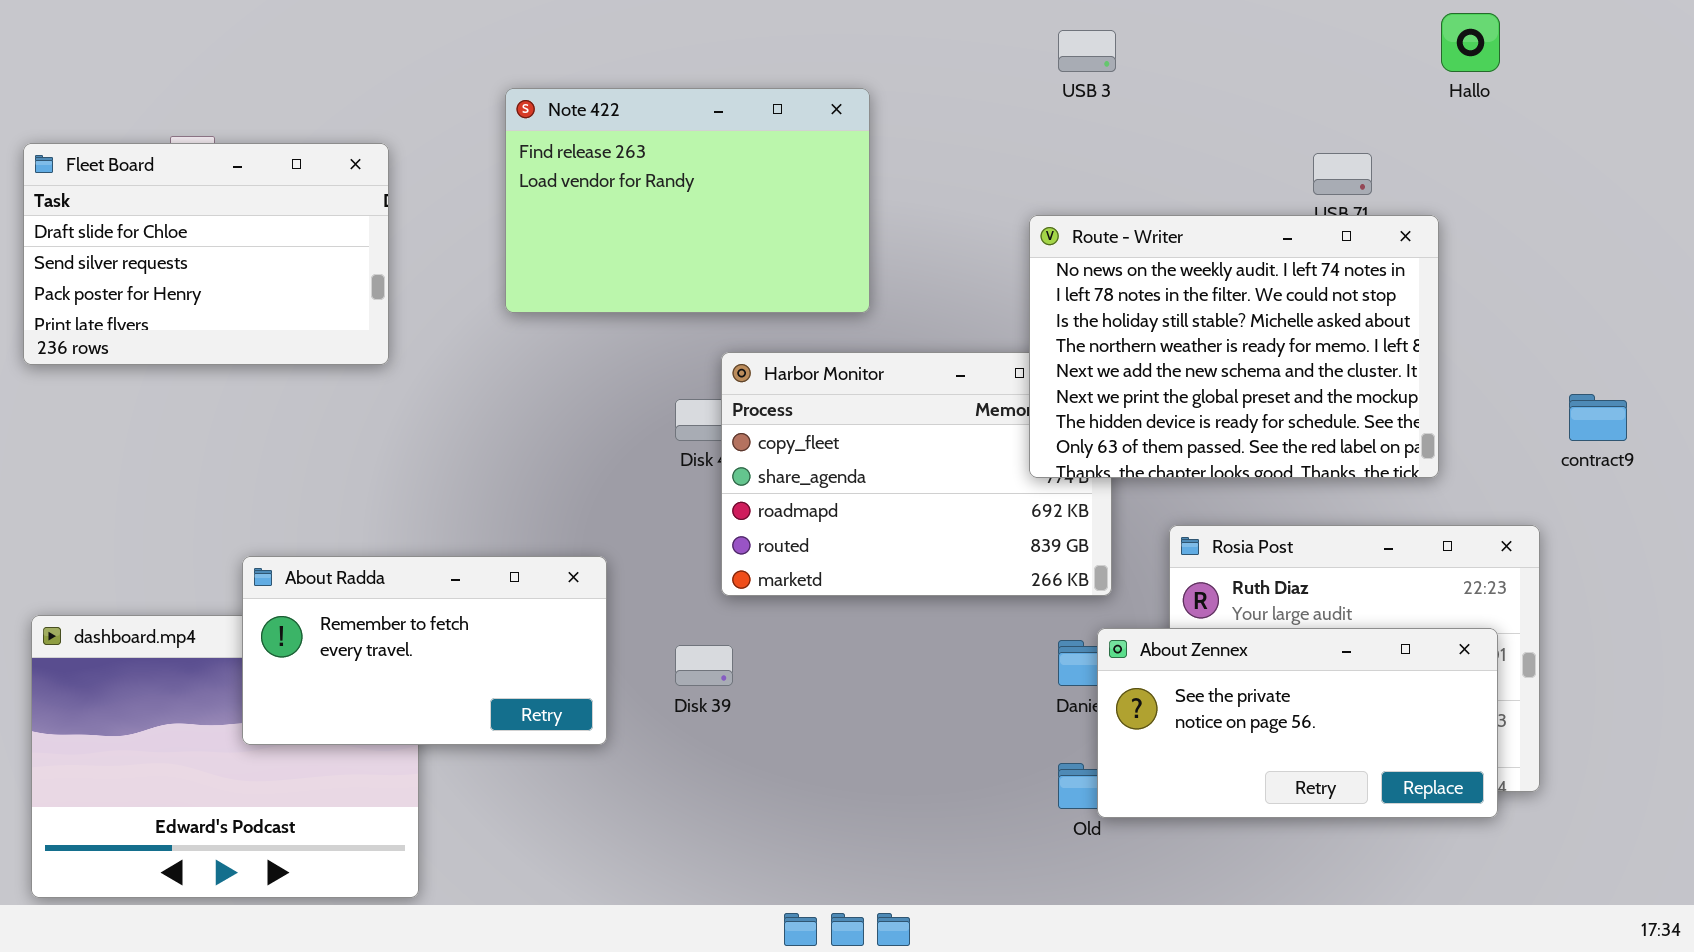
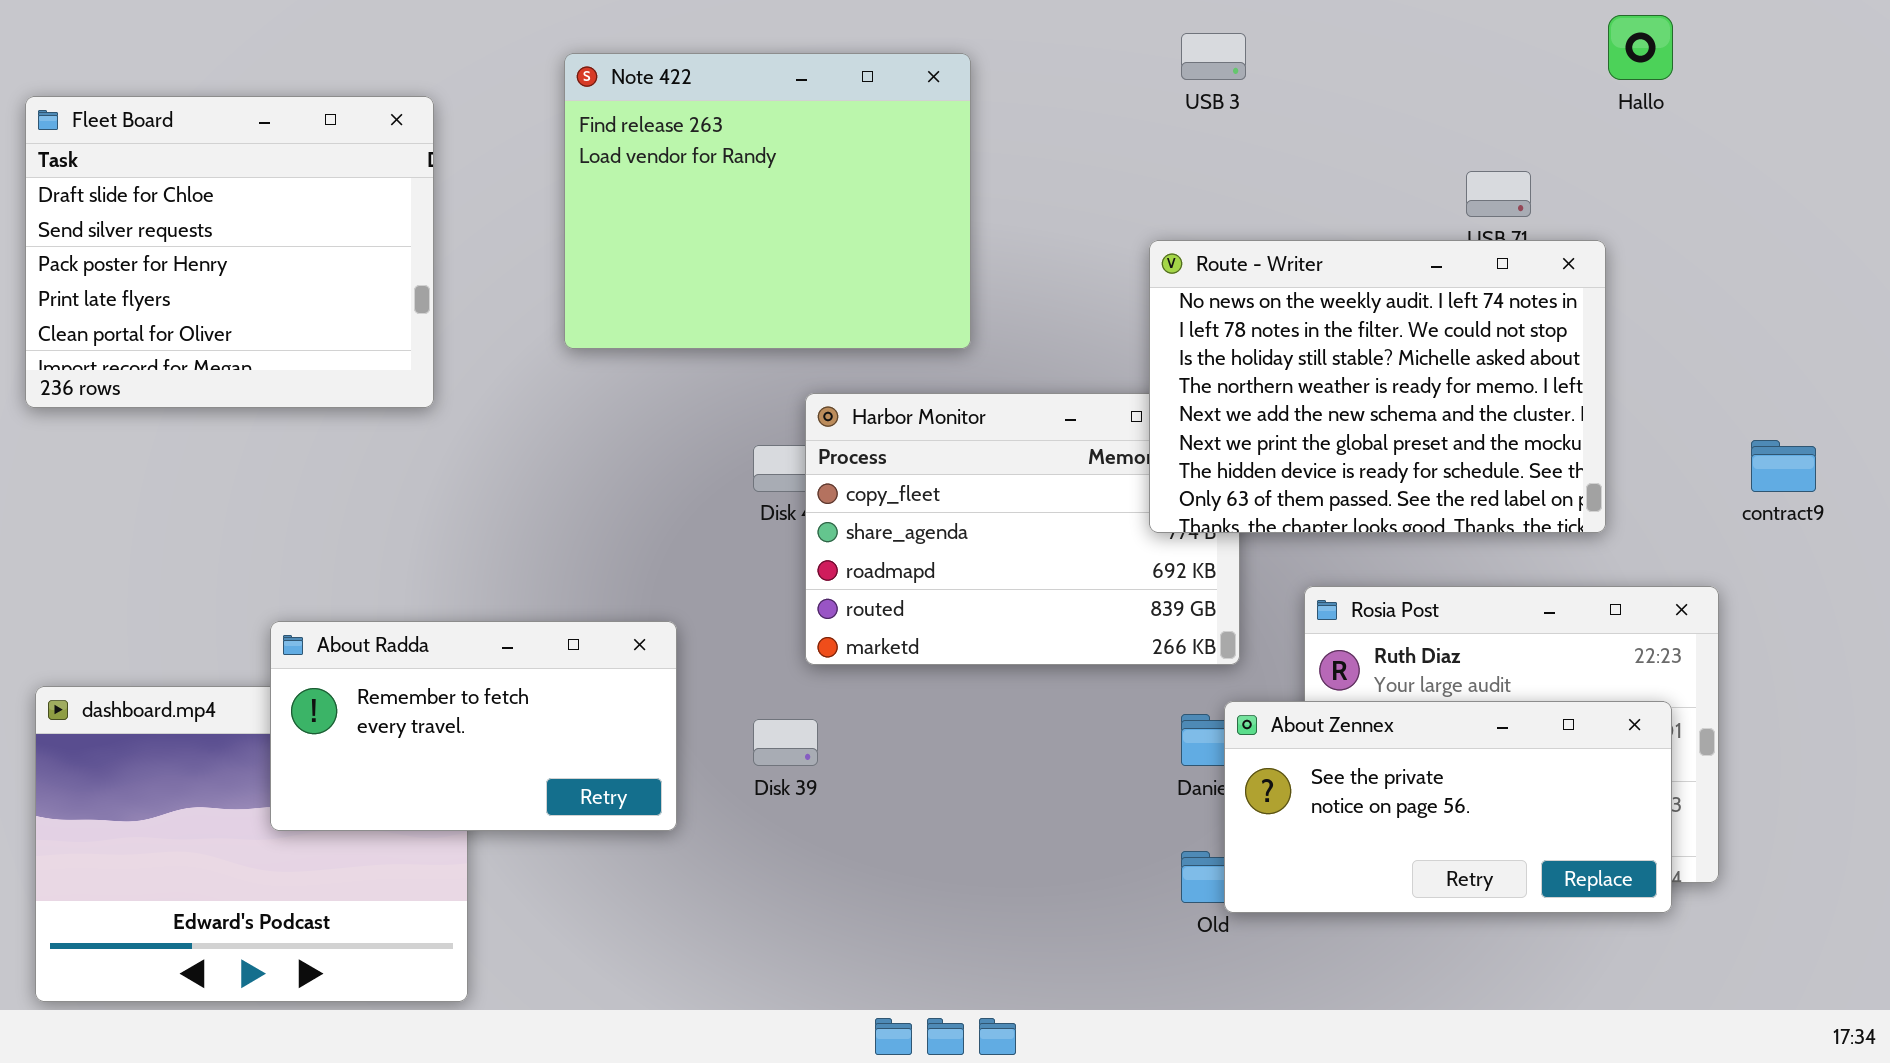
Note 422: [505,88,870,313] -> [564,53,971,349], resized
Fleet Board: [23,143,389,365] -> [25,96,434,408], resized

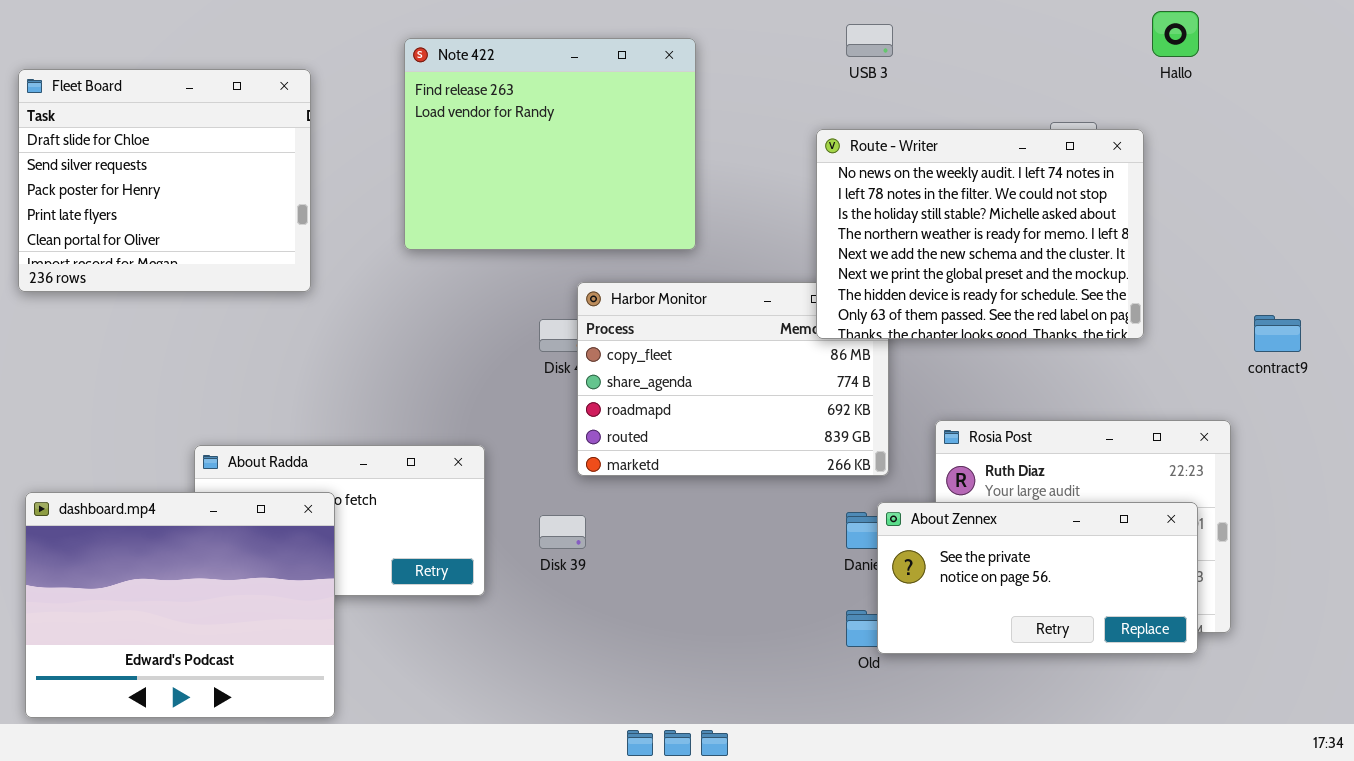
Route - Writer: [1149,240,1606,533] -> [816,129,1144,339], moved
dashboard.mp4: [35,686,468,1002] -> [25,492,335,718], raised

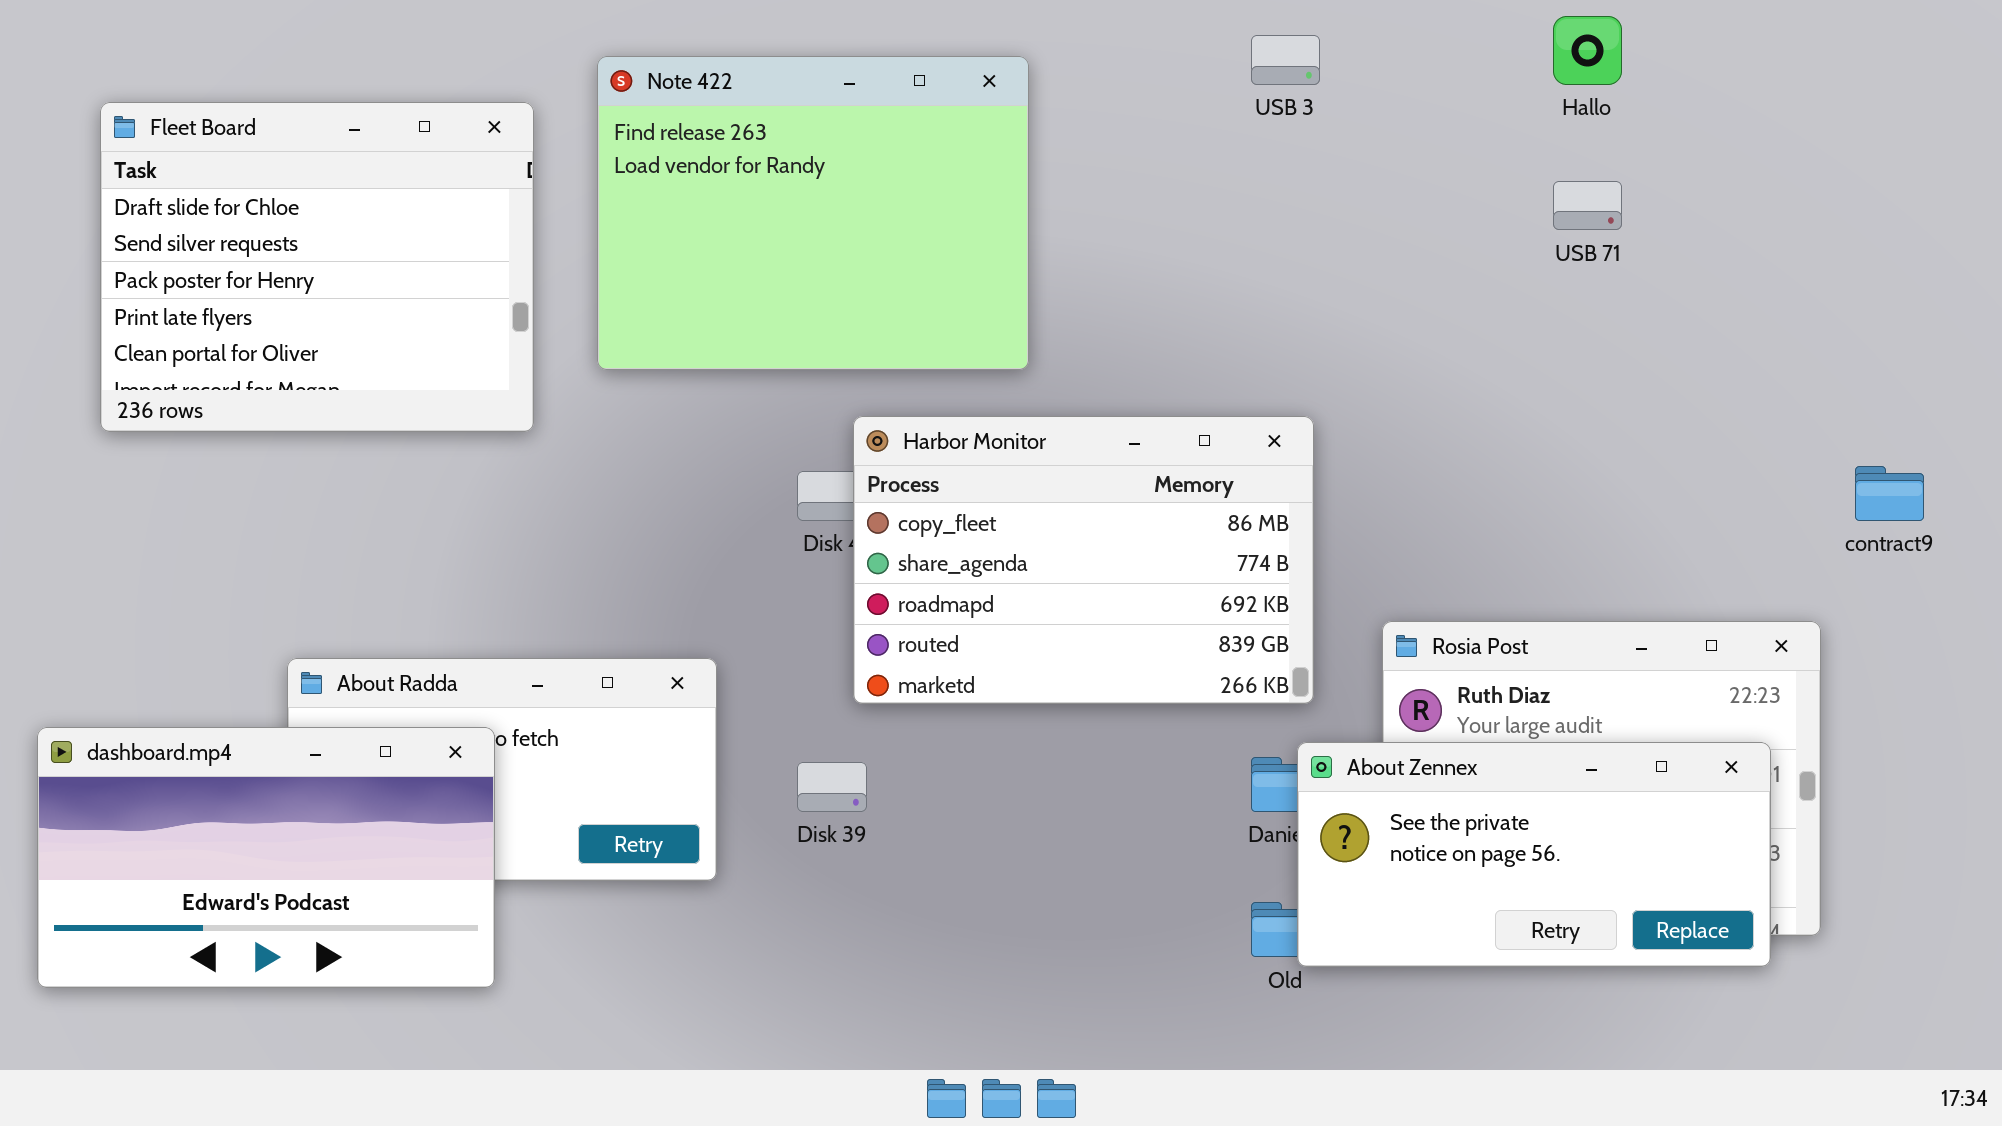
Hallo: [1152,11,1199,57] -> [1553,16,1622,85], moved
Fleet Board: [18,69,311,292] -> [100,102,534,432], moved
Route - Writer: [816,129,1144,339] -> none, closed
dashboard.mp4: [25,492,335,718] -> [37,727,495,988], resized

